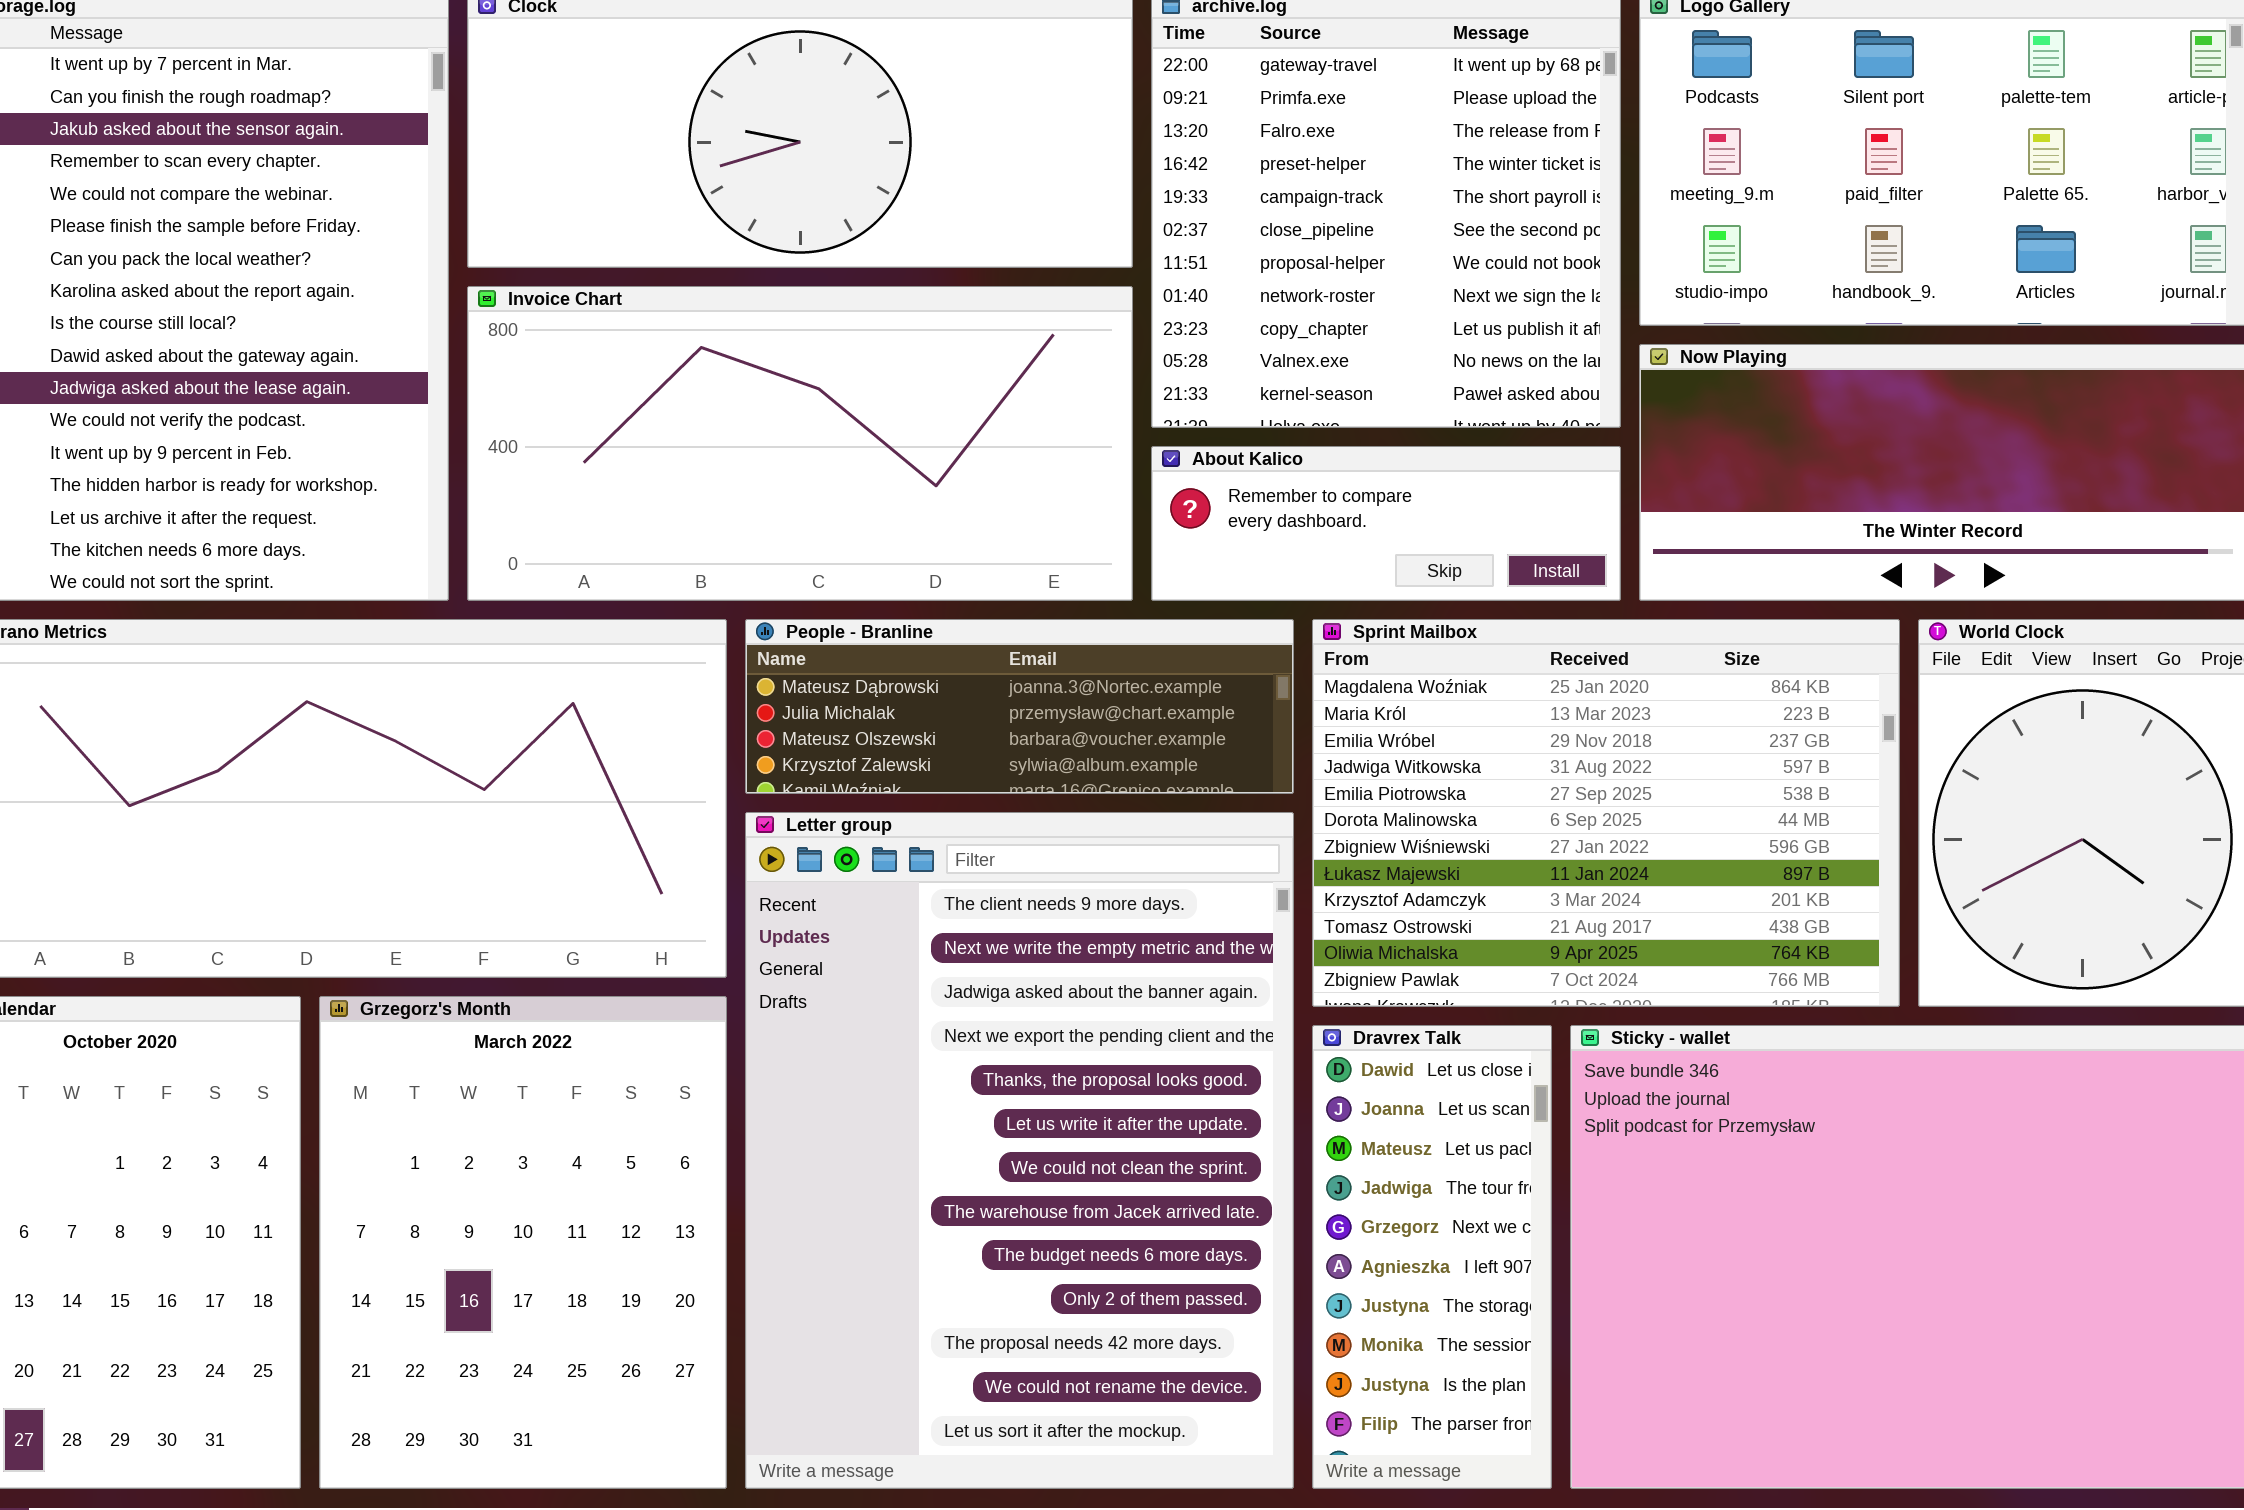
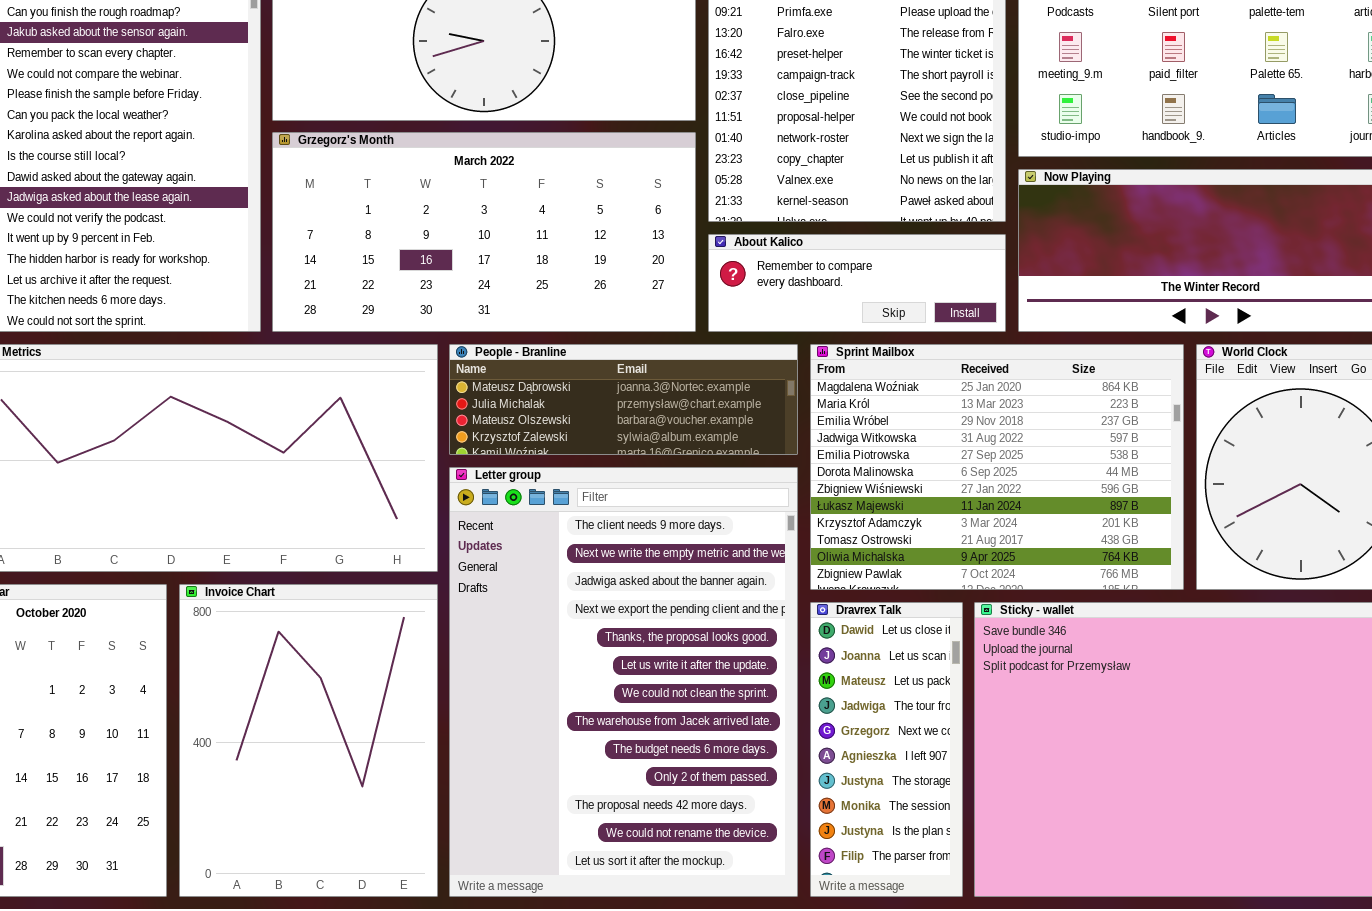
Invoice Chart: [467,286,1133,601] -> [179,584,438,897], moved, resized
Grzegorz's Month: [319,996,727,1489] -> [272,132,696,332], moved, resized

